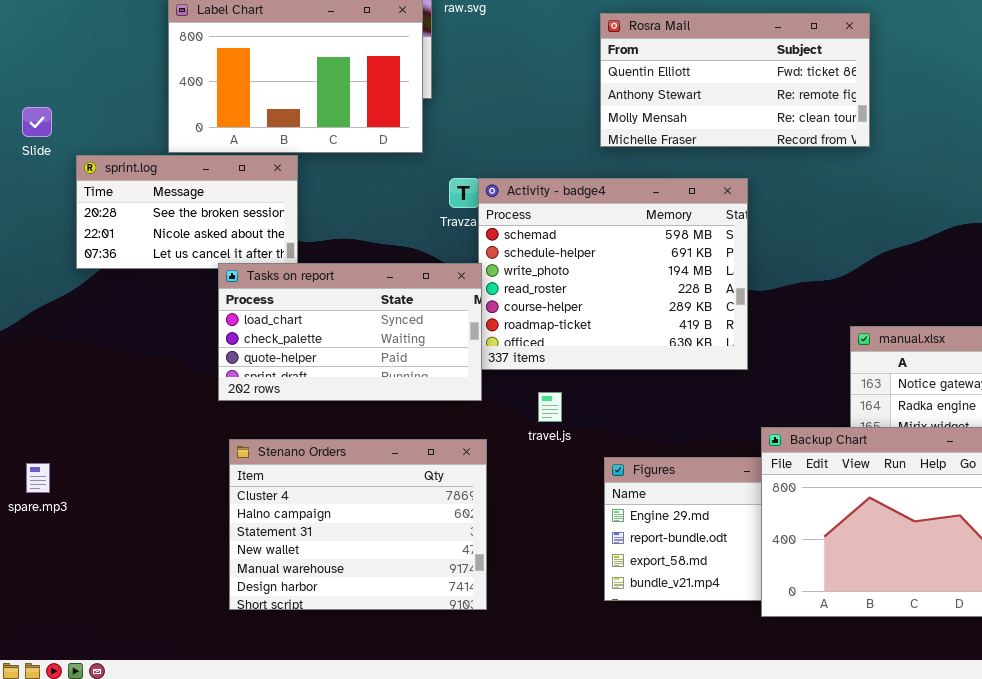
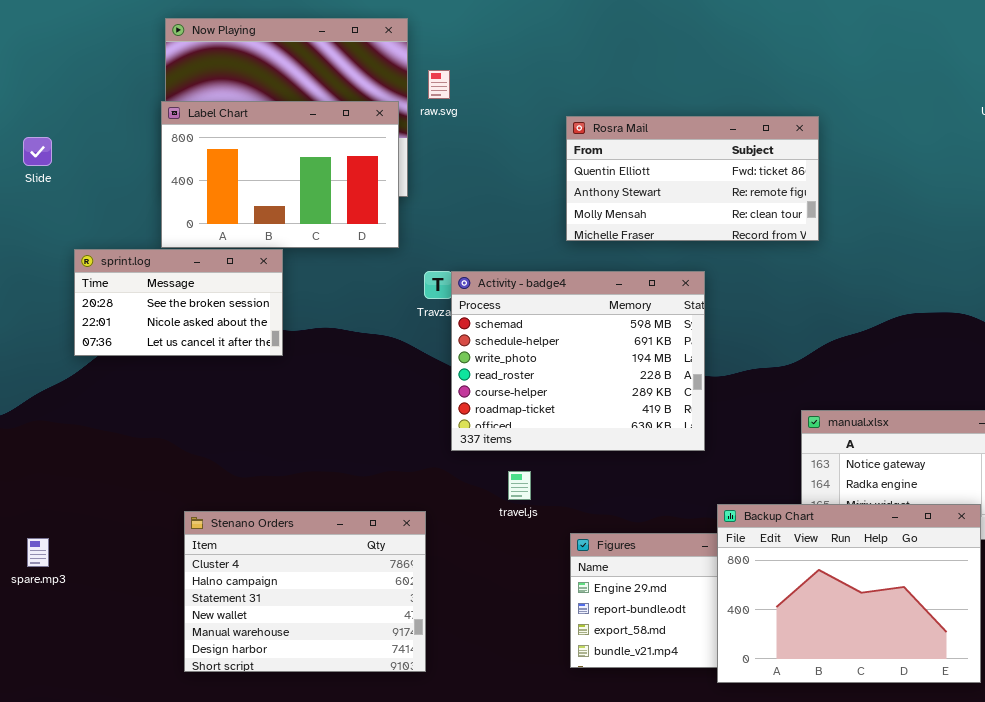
Slide: [22,107,52,137] -> [23,137,52,166], moved
Tasks on report: [218,263,482,401] -> none, closed
Stenano Orders: [229,439,487,610] -> [184,511,426,672], moved

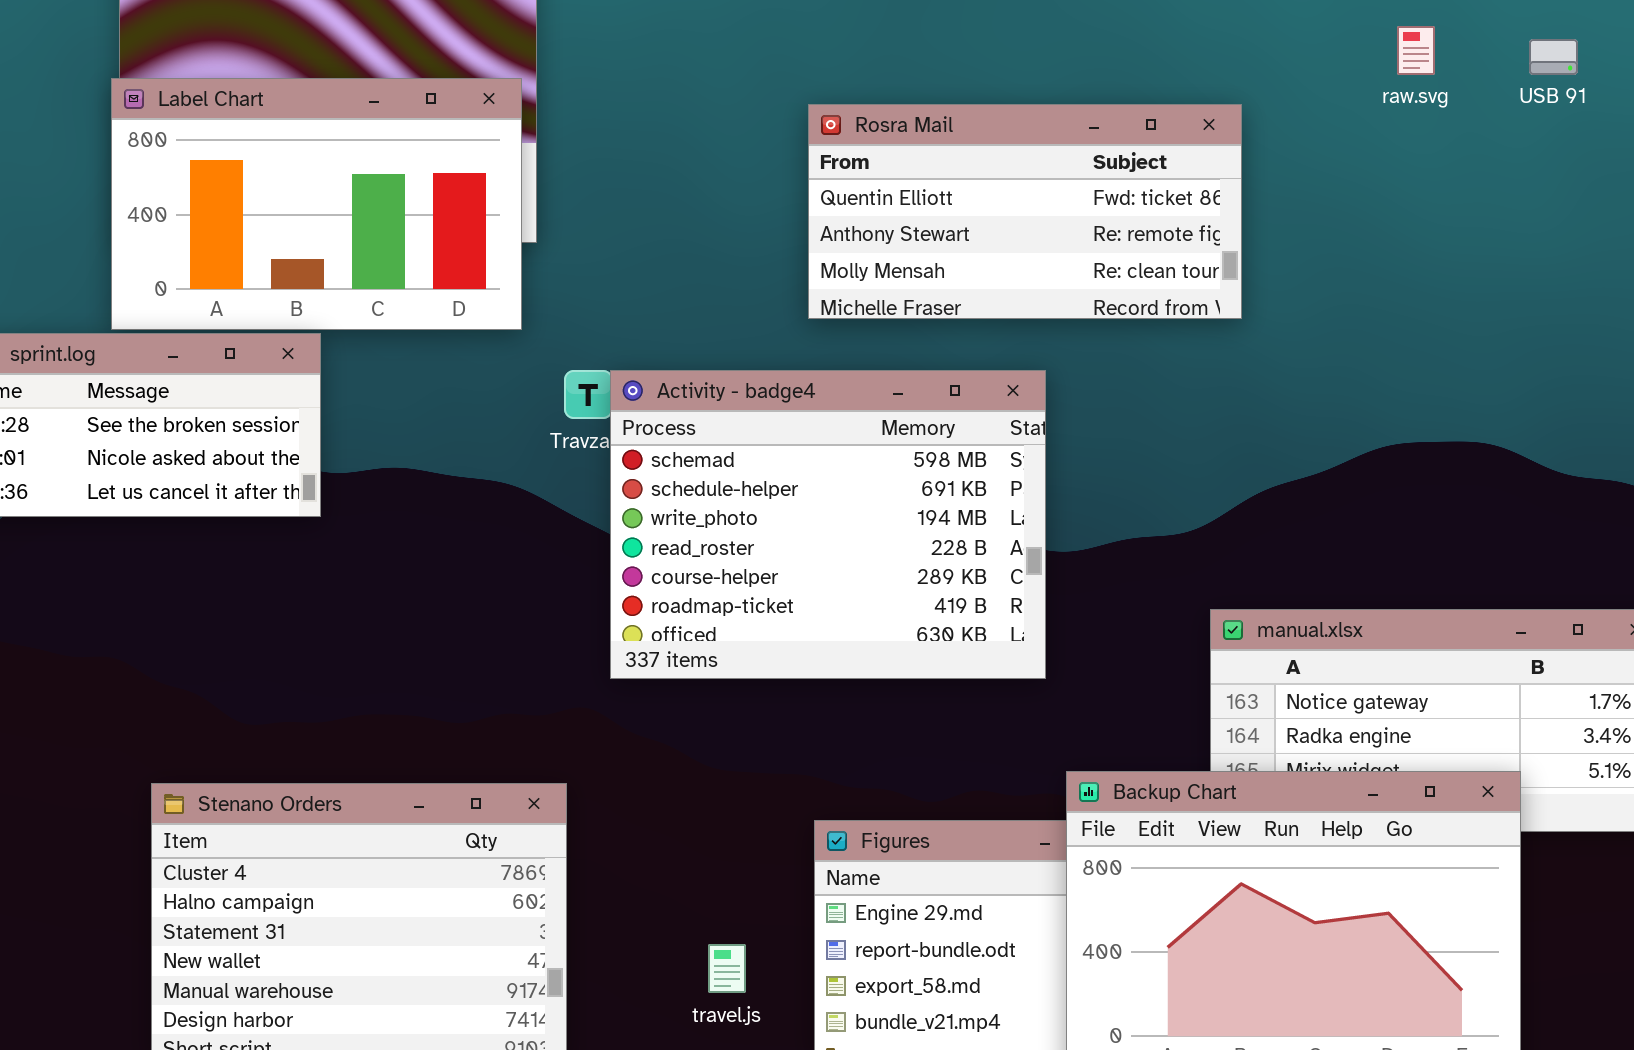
raw.svg: [428,70,450,99] -> [1397,26,1435,75], moved
travel.js: [508,471,531,500] -> [708,944,746,993], moved

